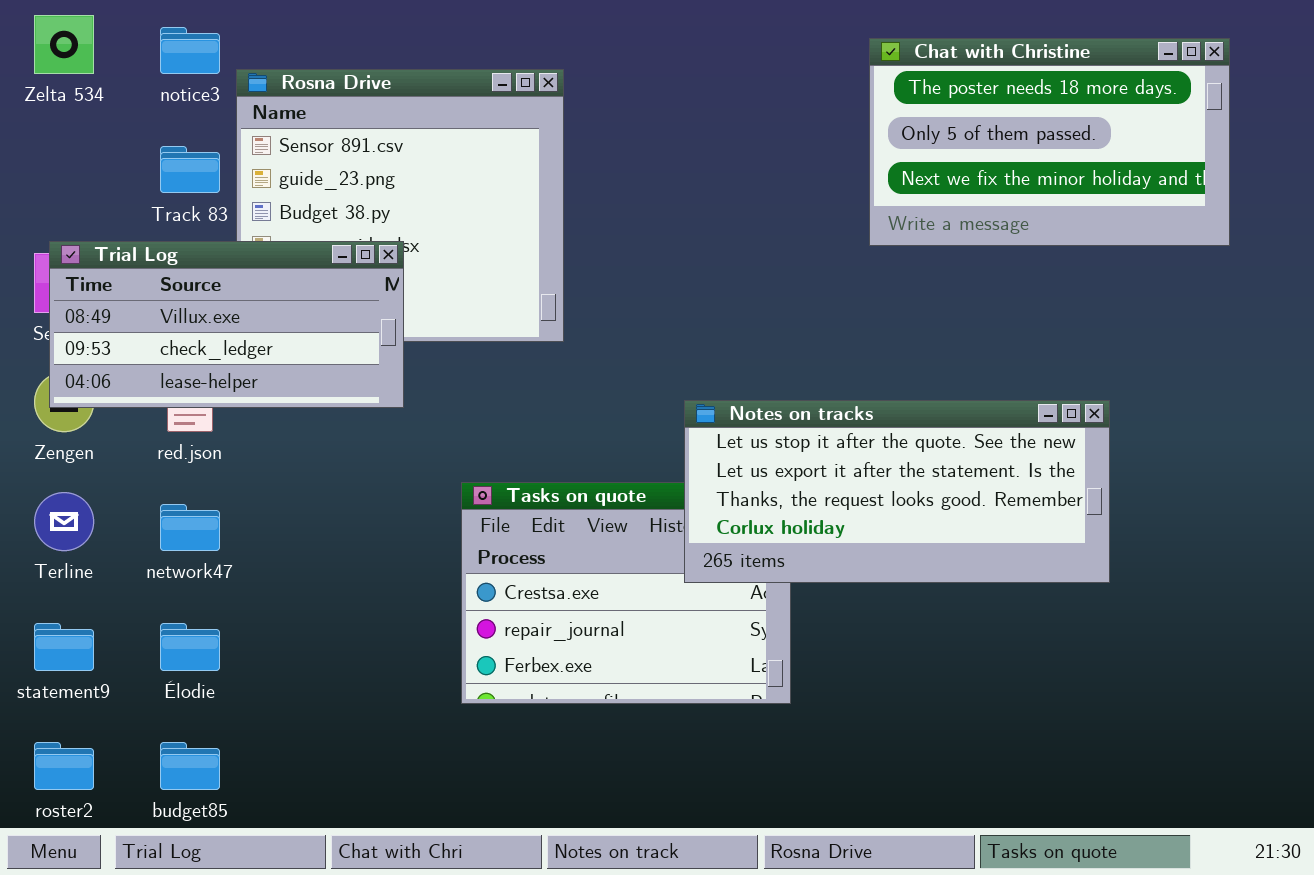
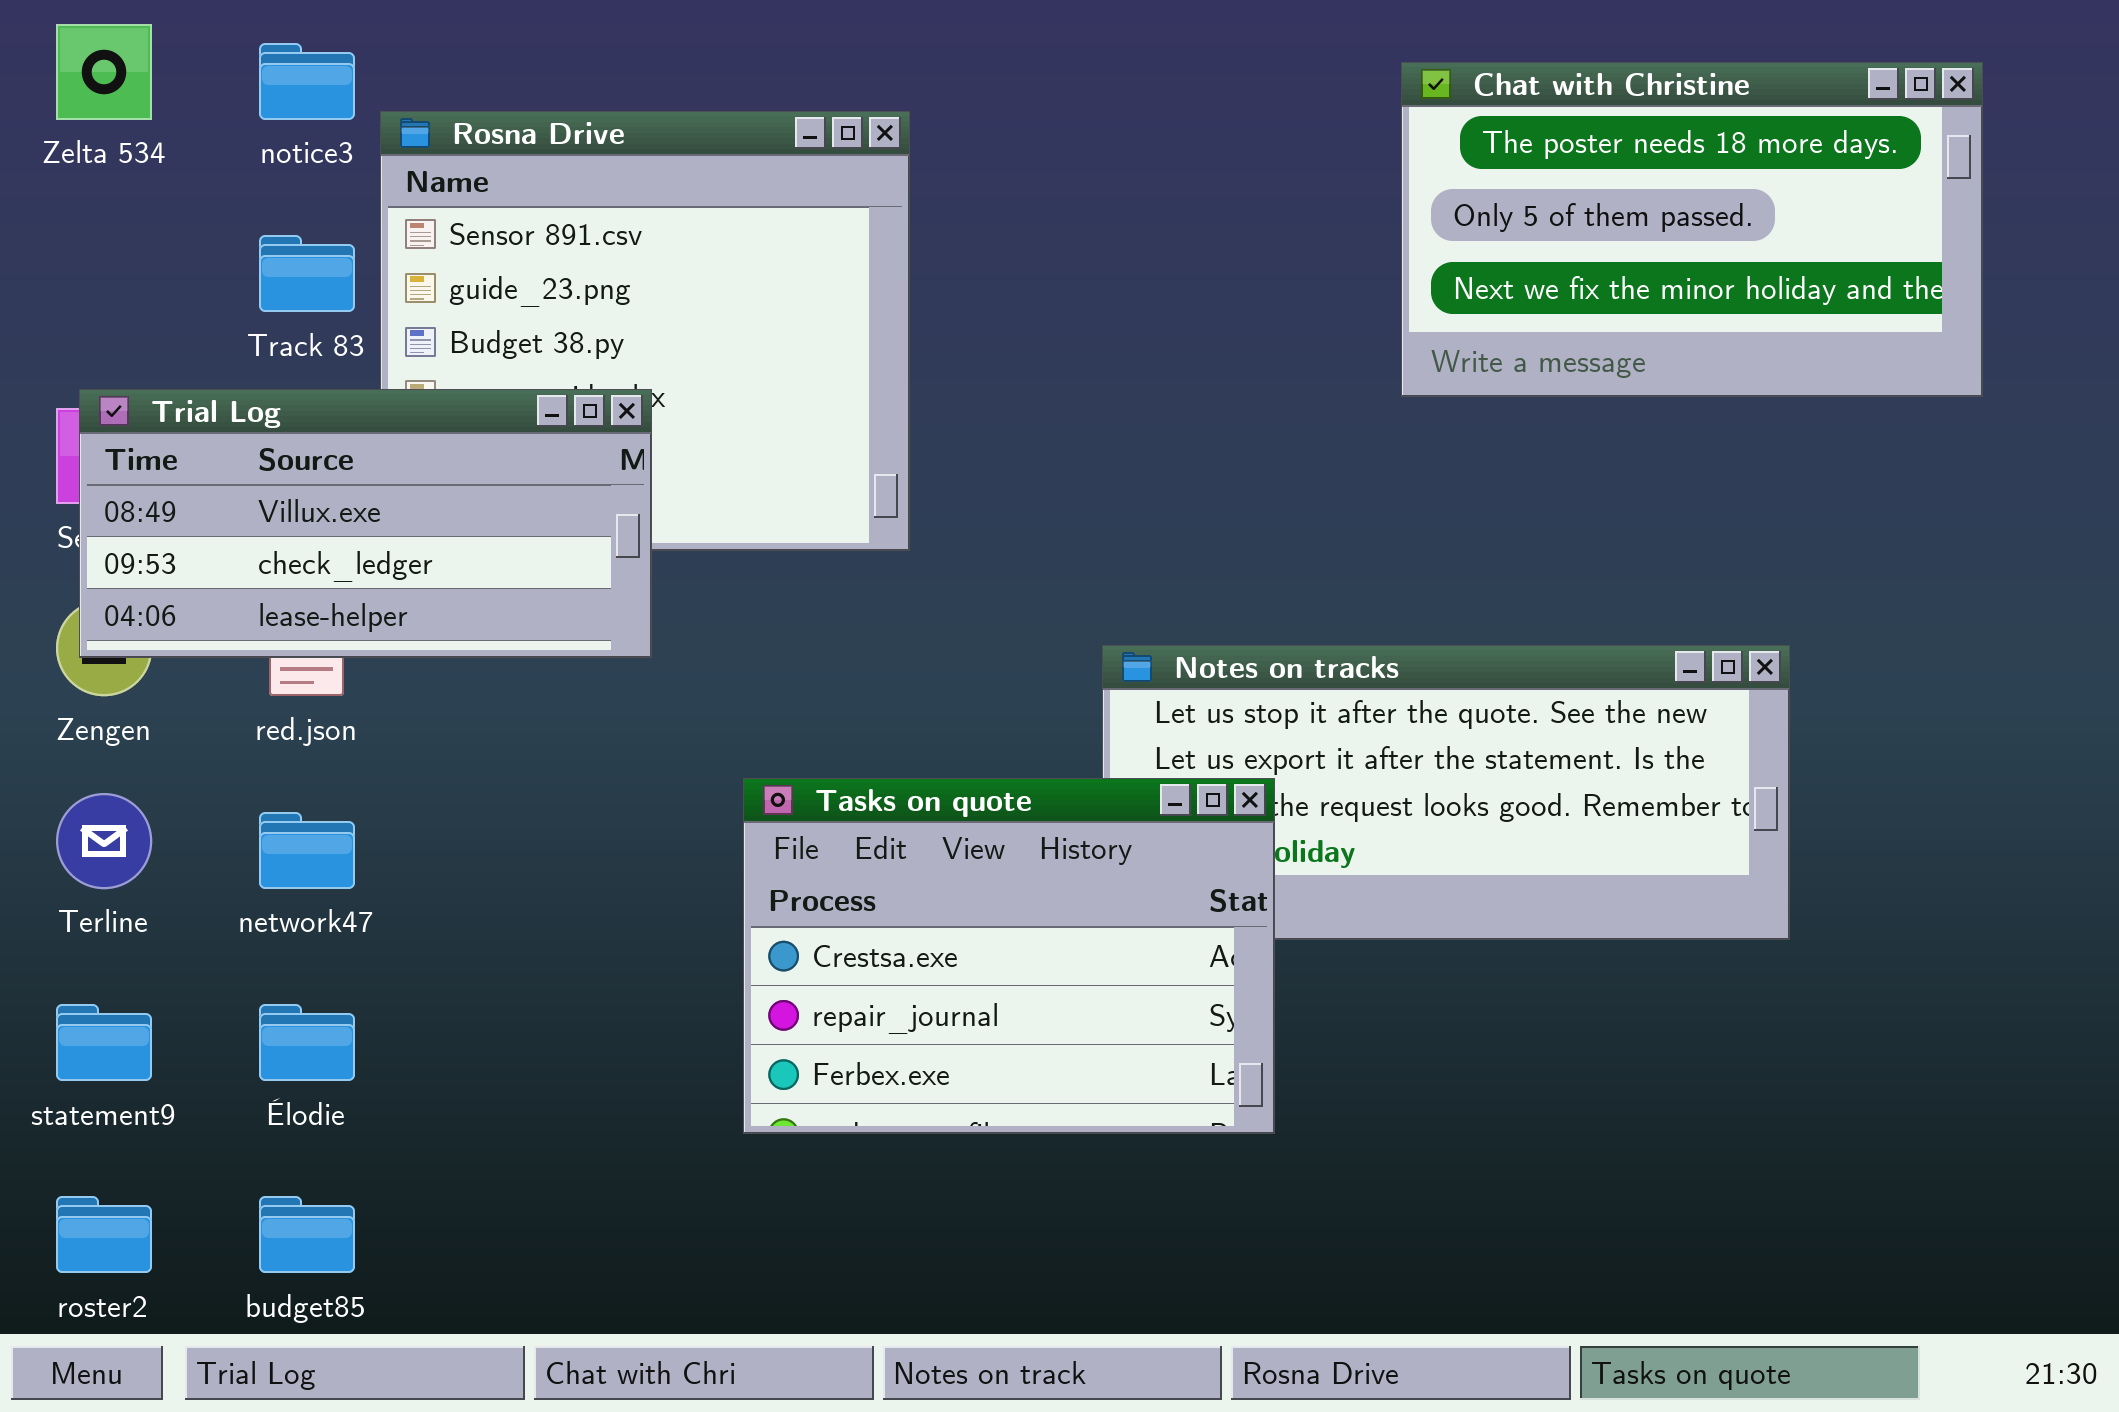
Tasks on quote: [461,482,791,704] -> [743,778,1275,1134], raised

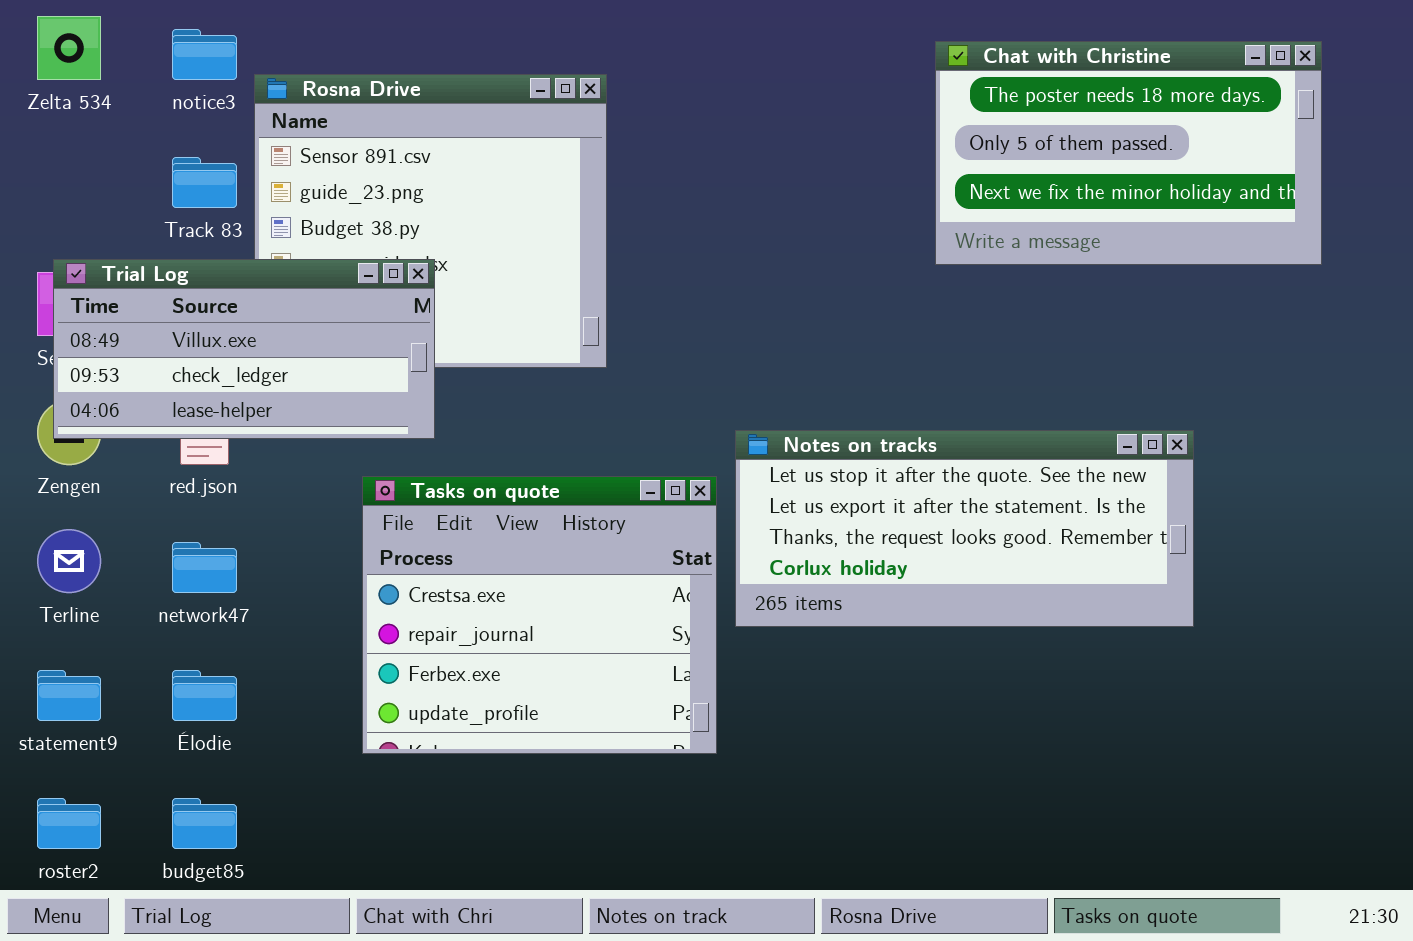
Tasks on quote: [743,778,1275,1134] -> [362,476,717,754], moved, resized

